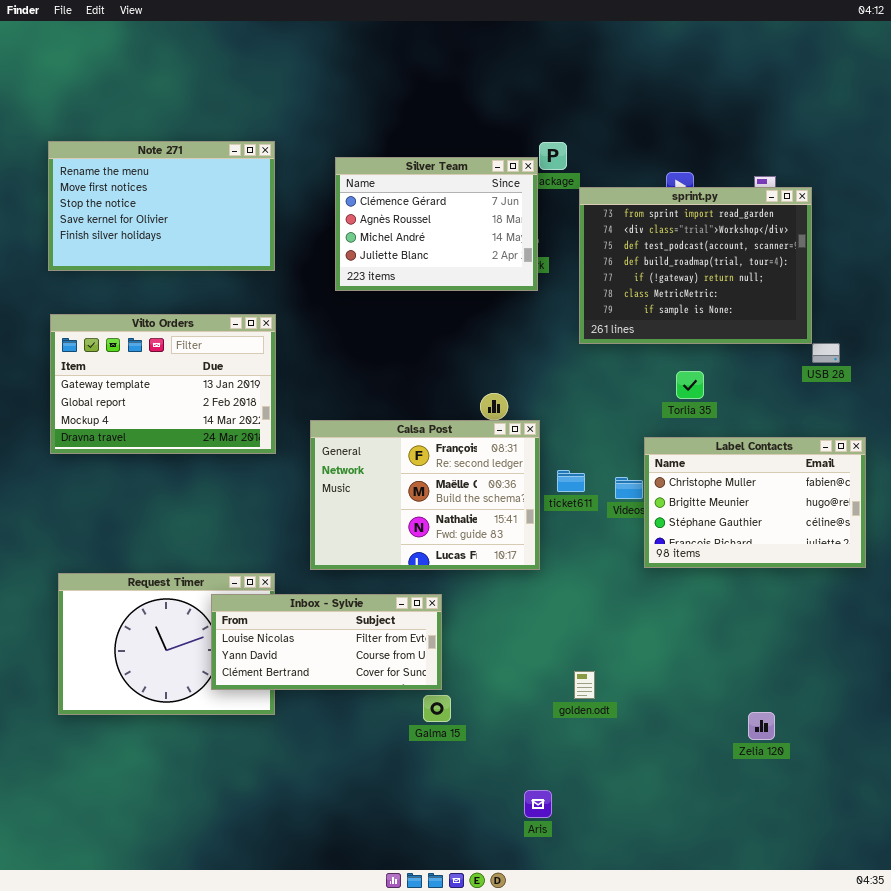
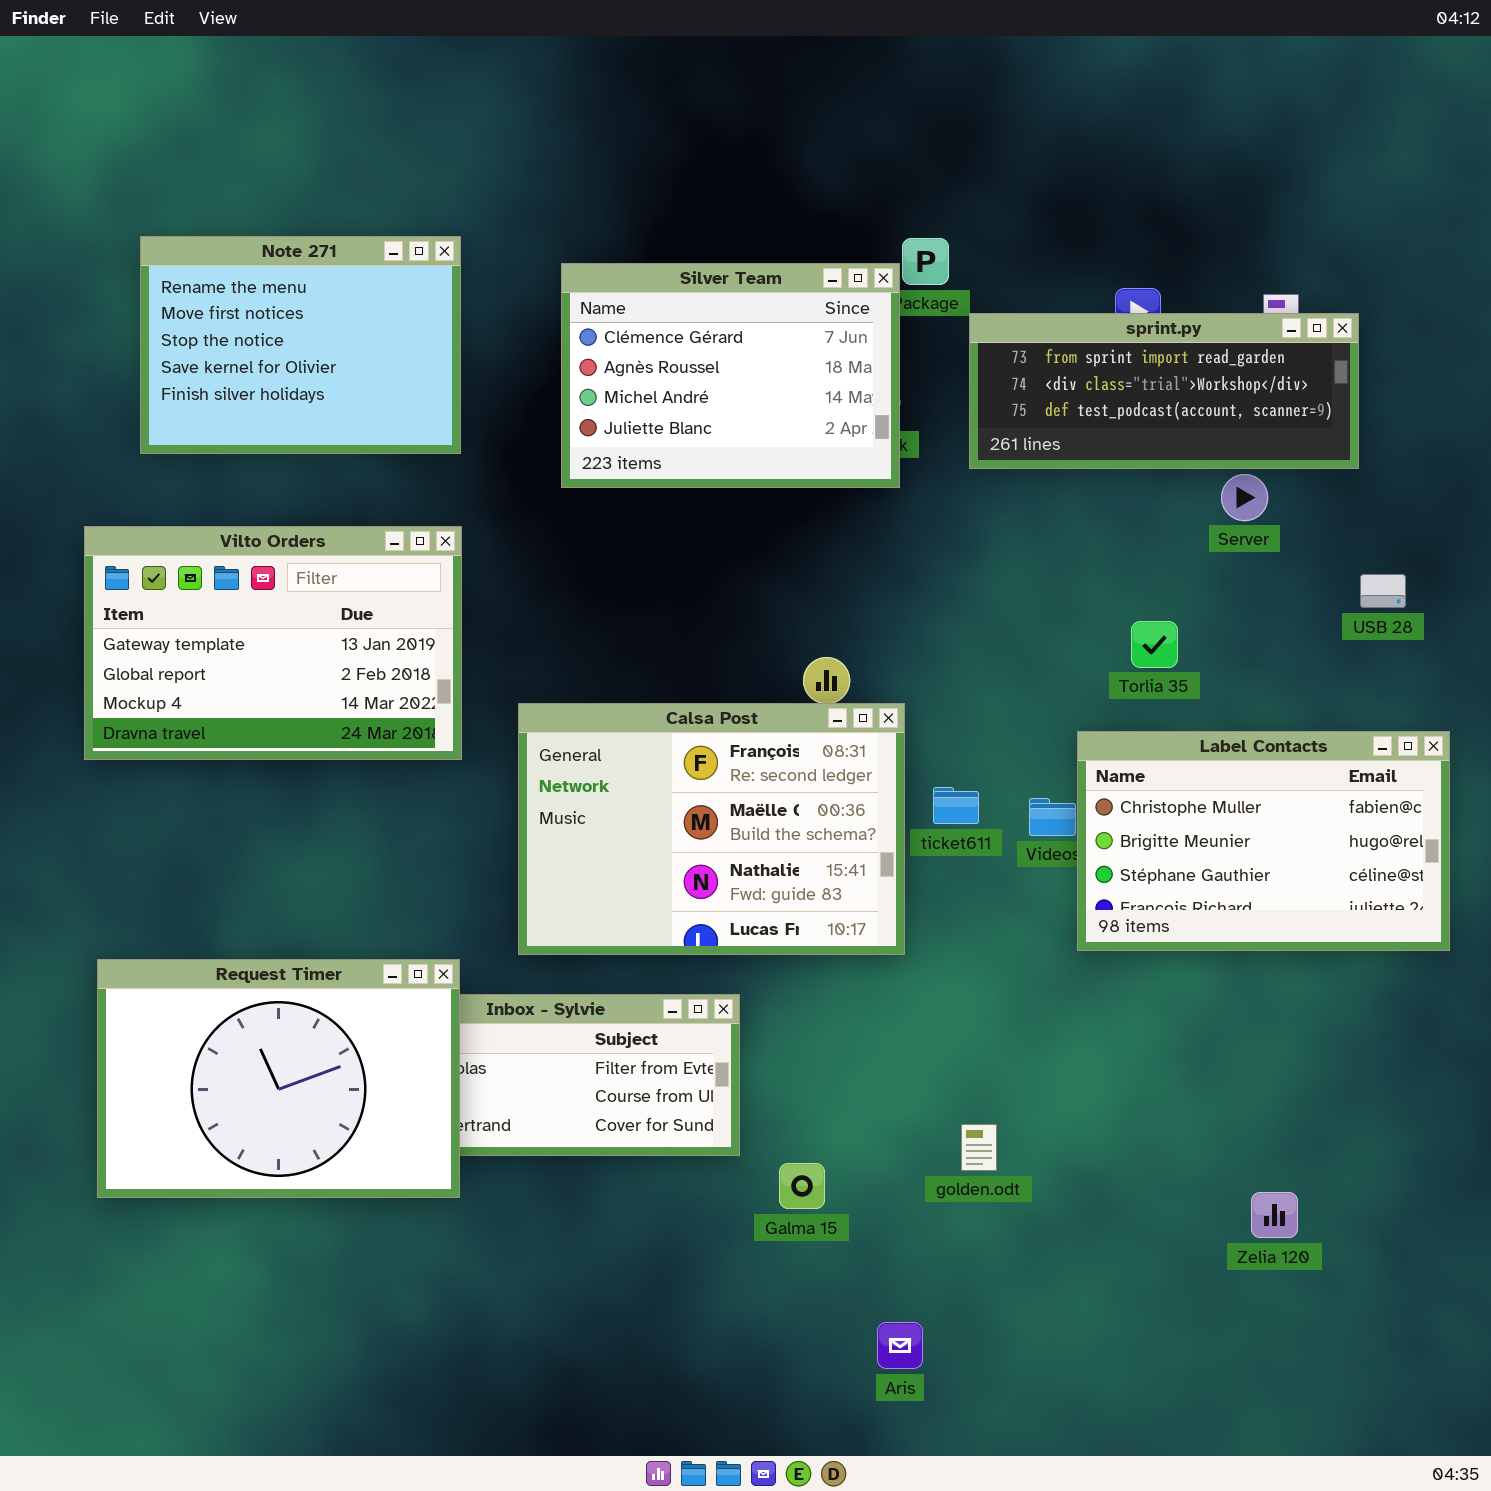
Note 271: [48,141,275,271] -> [140,236,461,454], resized
sprint.py: [579,187,812,344] -> [969,313,1359,469], resized
Request Timer: [58,573,275,715] -> [97,959,460,1198], raised
Galma 15: [423,695,451,722] -> [779,1163,825,1209], moved

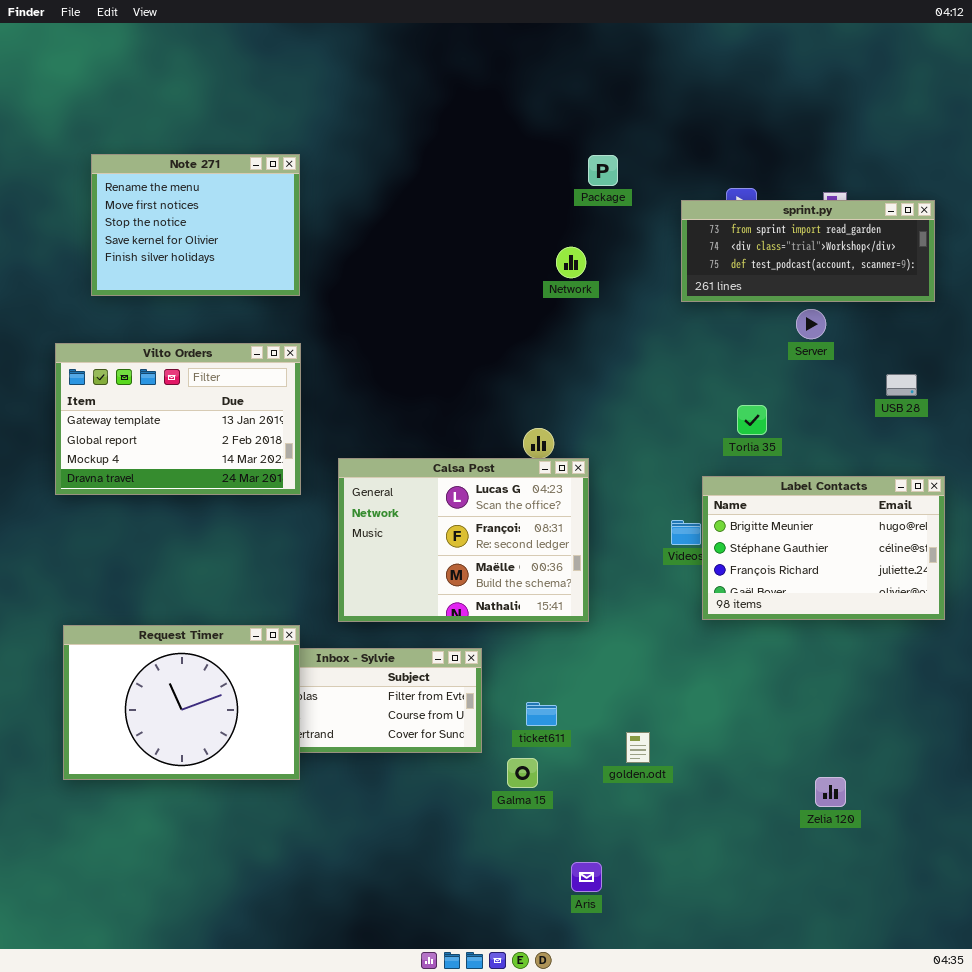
Silver Team: [561,263,900,488] -> none, closed
sprint.py: [969,313,1359,469] -> [681,200,935,302], moved
Calsa Post: [518,703,905,955] -> [338,458,589,622], scrolled up 1 row
Label Contacts: [1077,731,1450,951] -> [702,476,945,620], scrolled down 1 row
ticket611: [933,787,979,824] -> [526,702,557,726], moved

